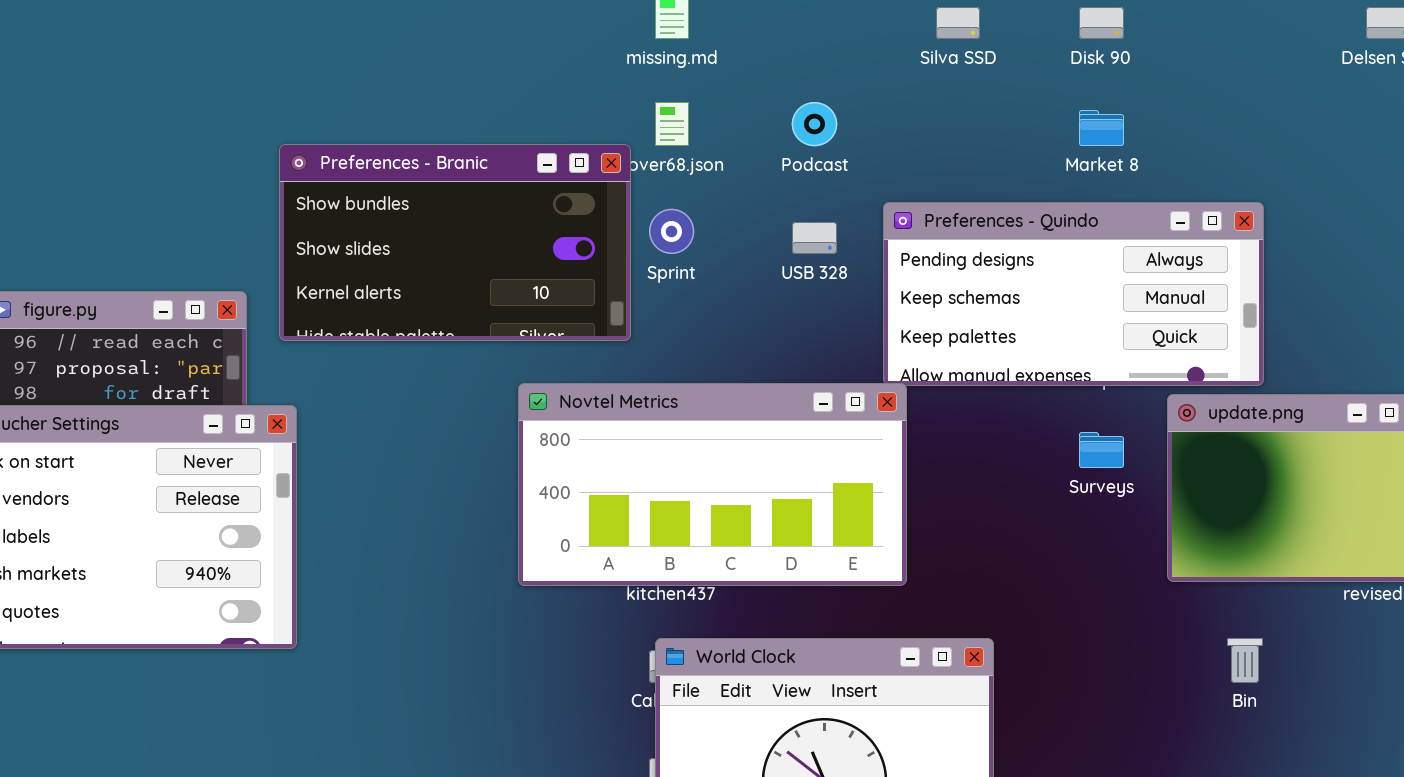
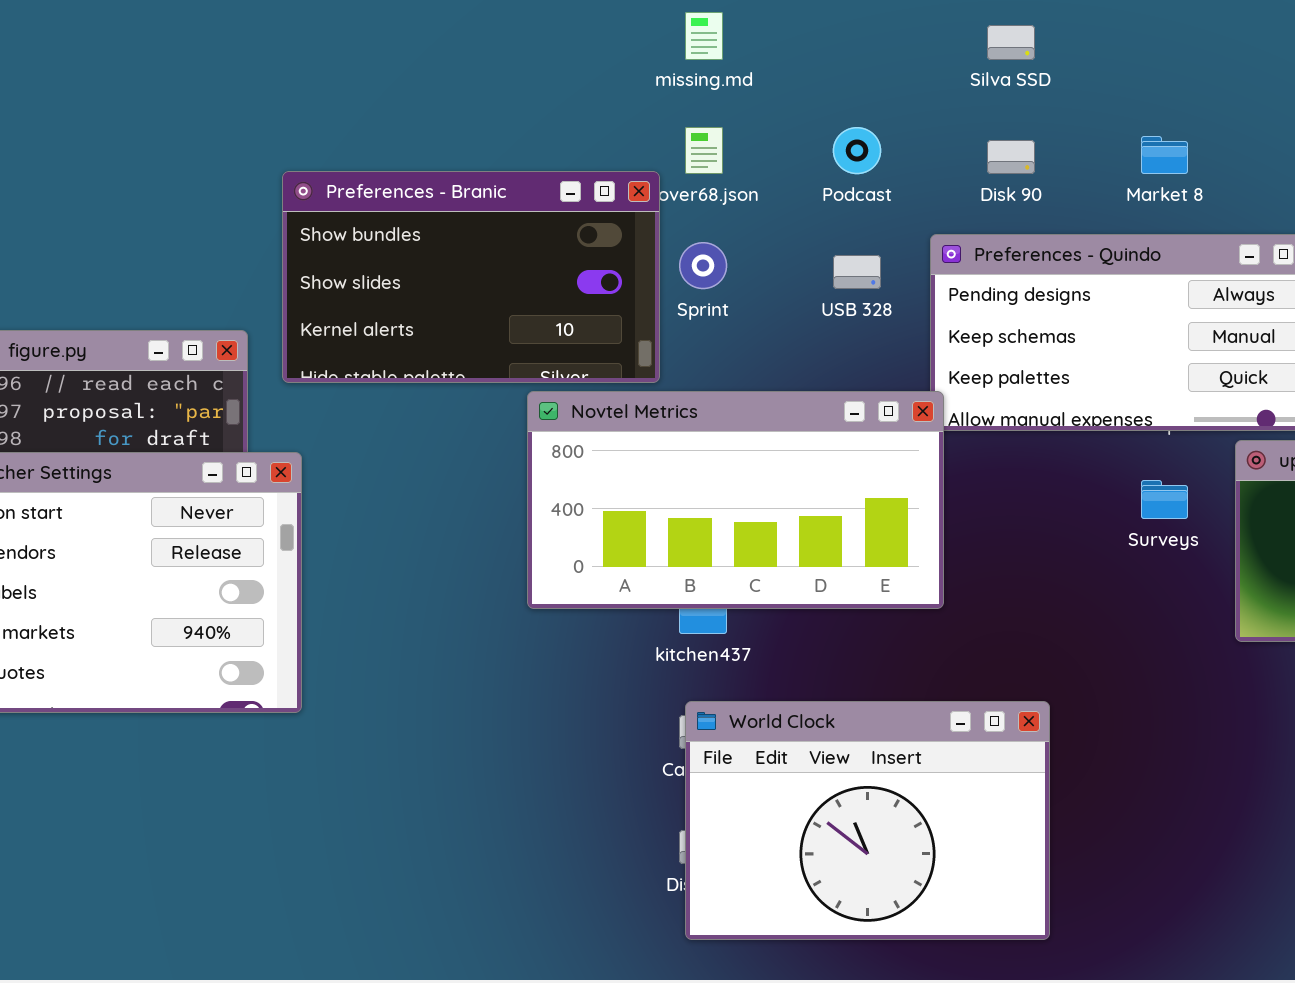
Disk 90: [1079,7,1124,39] -> [987,140,1035,174], moved
Novtel Metrics: [518,383,907,586] -> [527,391,944,609], moved

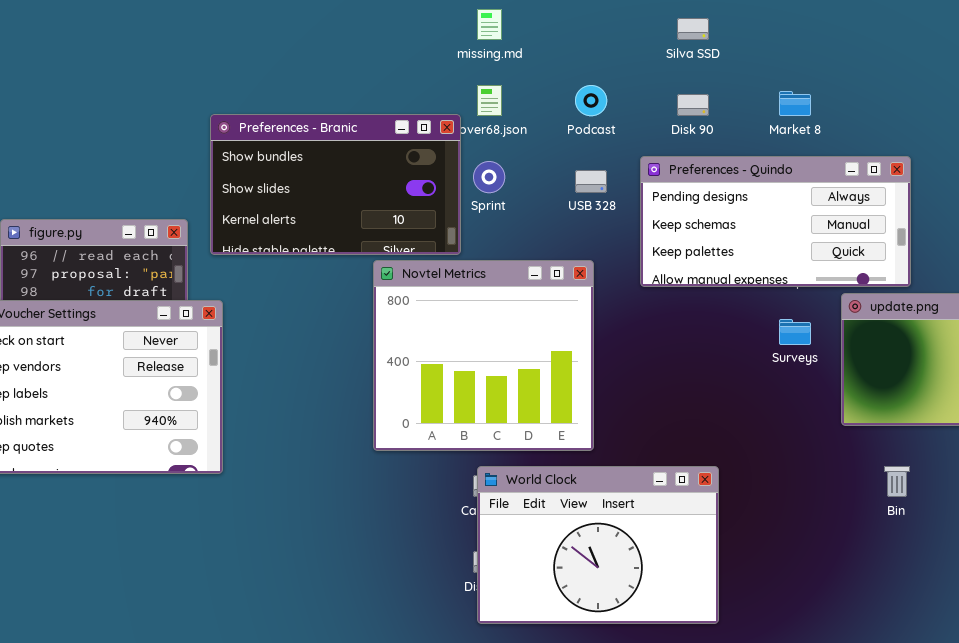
Novtel Metrics: [527,391,944,609] -> [373,260,594,451], resized

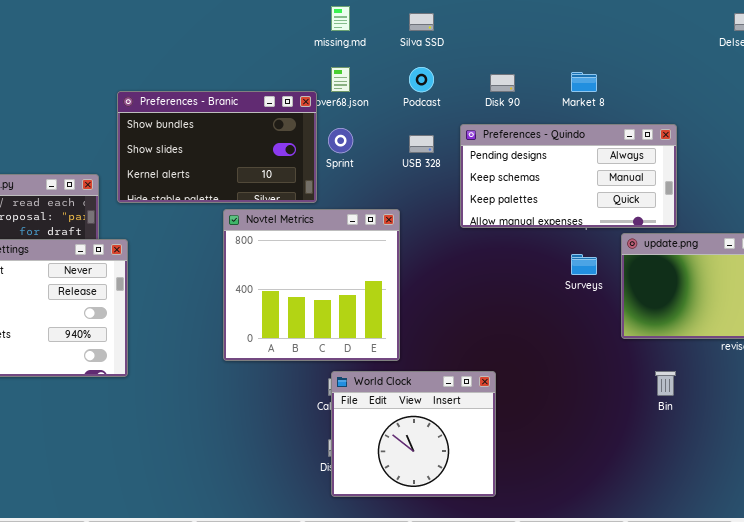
Silva SSD: [677,18,709,40] -> [409,13,434,31], moved
Novtel Metrics: [373,260,594,451] -> [223,209,400,361], moved
World Clock: [477,466,719,624] -> [331,371,496,497], resized

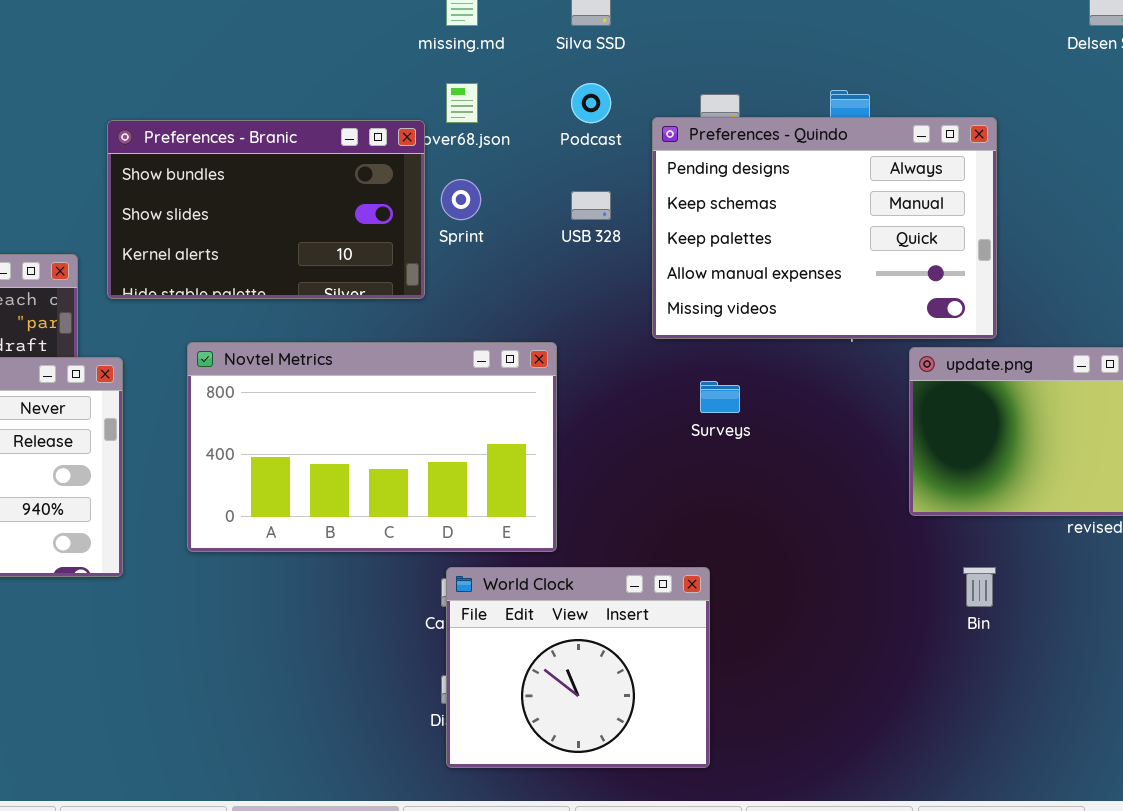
Preferences - Quindo: [460,124,677,228] -> [652,117,997,339], resized
Novtel Metrics: [223,209,400,361] -> [187,342,557,552], resized
Surveys: [571,254,597,275] -> [700,381,740,413], moved

